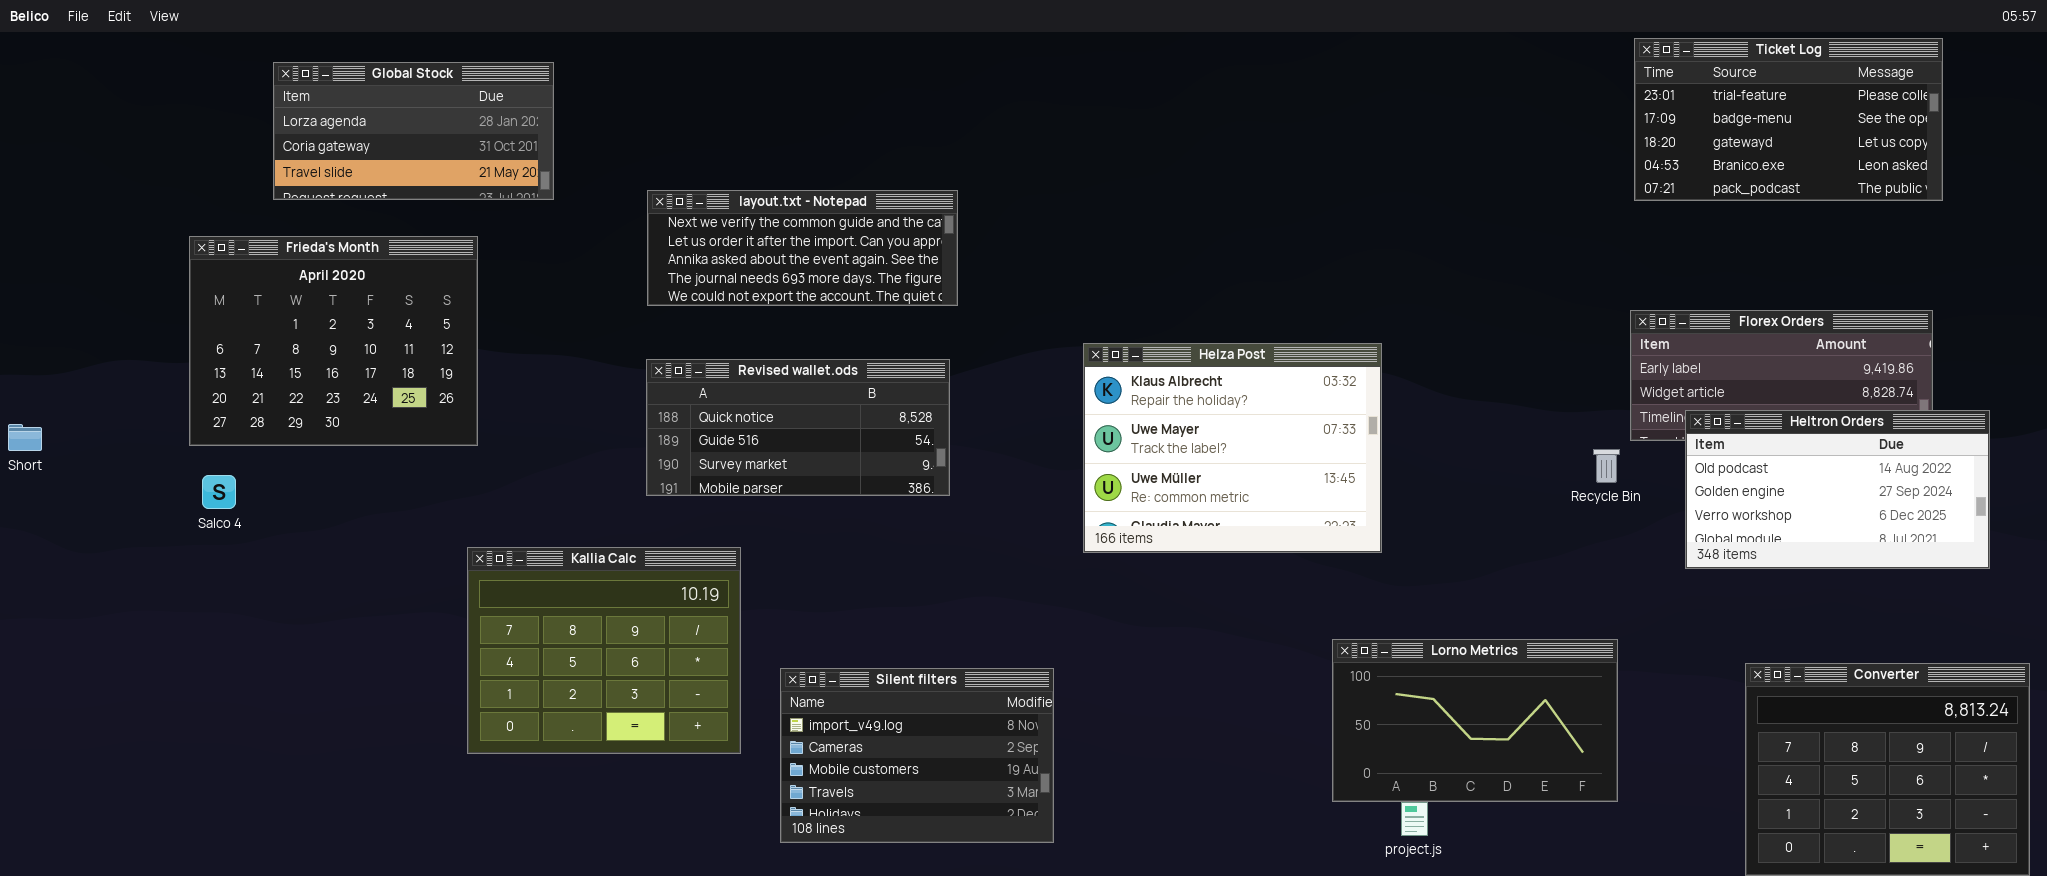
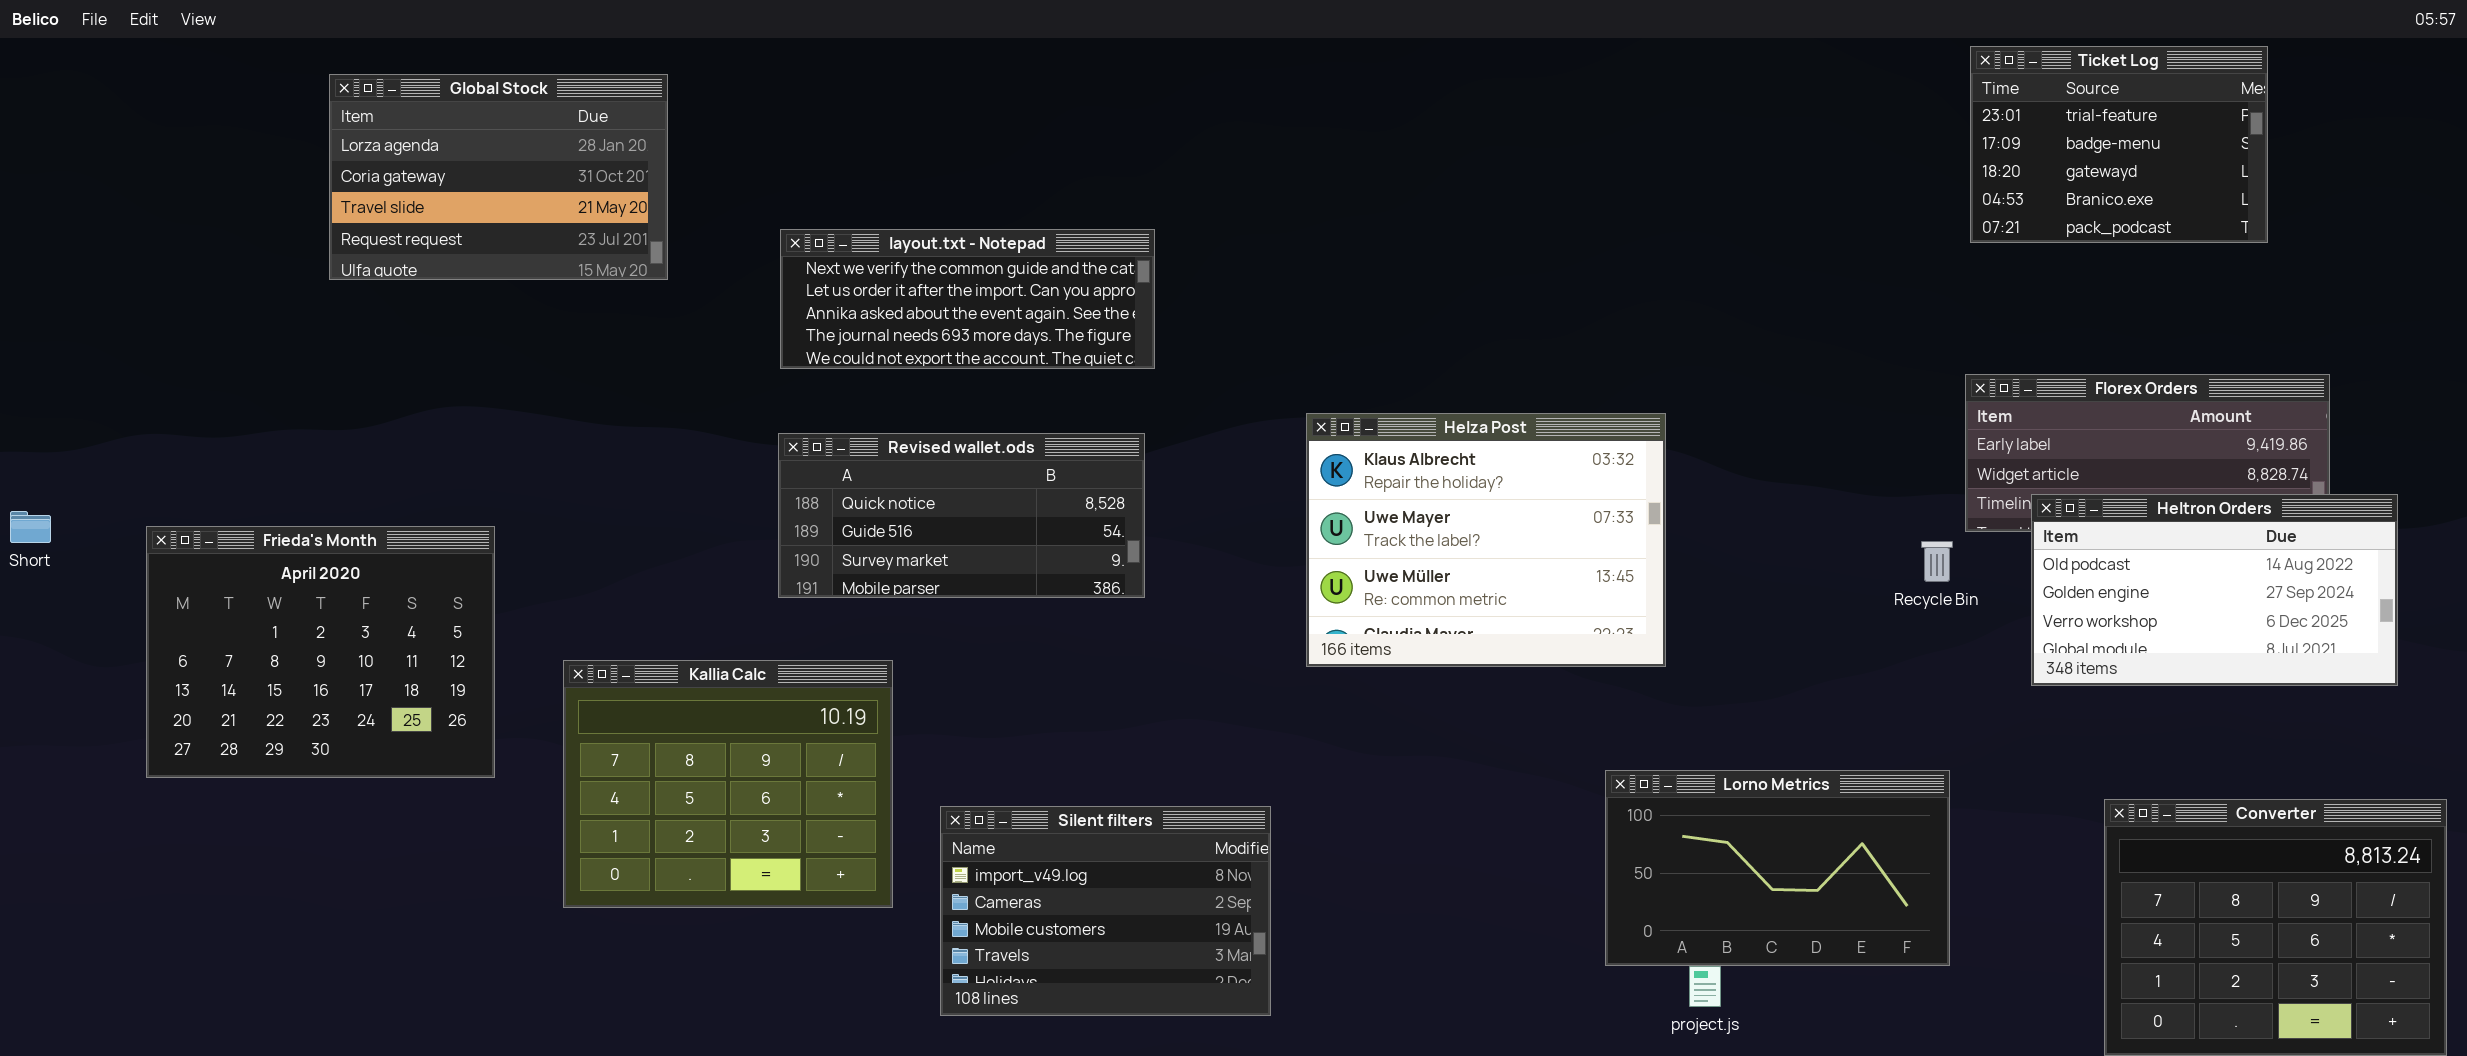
Ticket Log: [1634,38,1943,201] -> [1970,46,2268,243], resized
Global Stock: [273,62,554,200] -> [329,74,668,280], resized
Frieda's Month: [189,236,478,446] -> [146,526,495,778], moved

